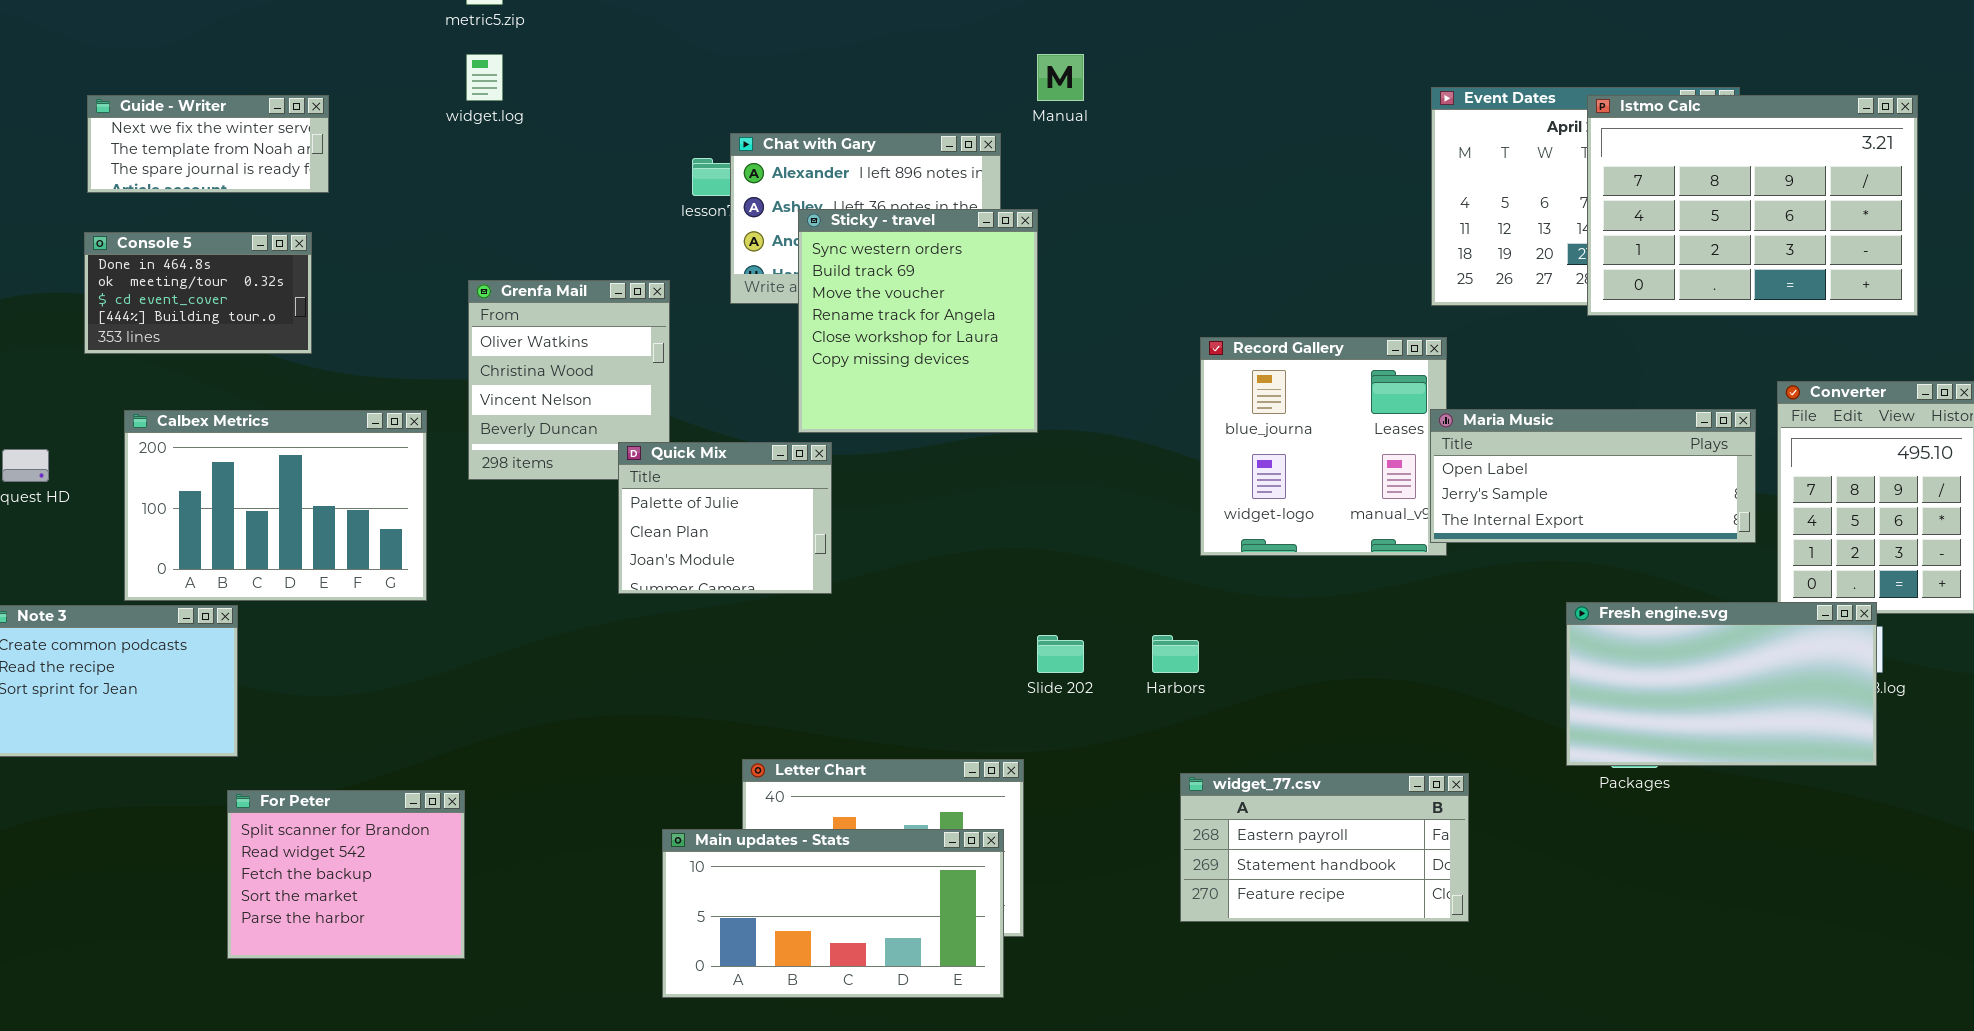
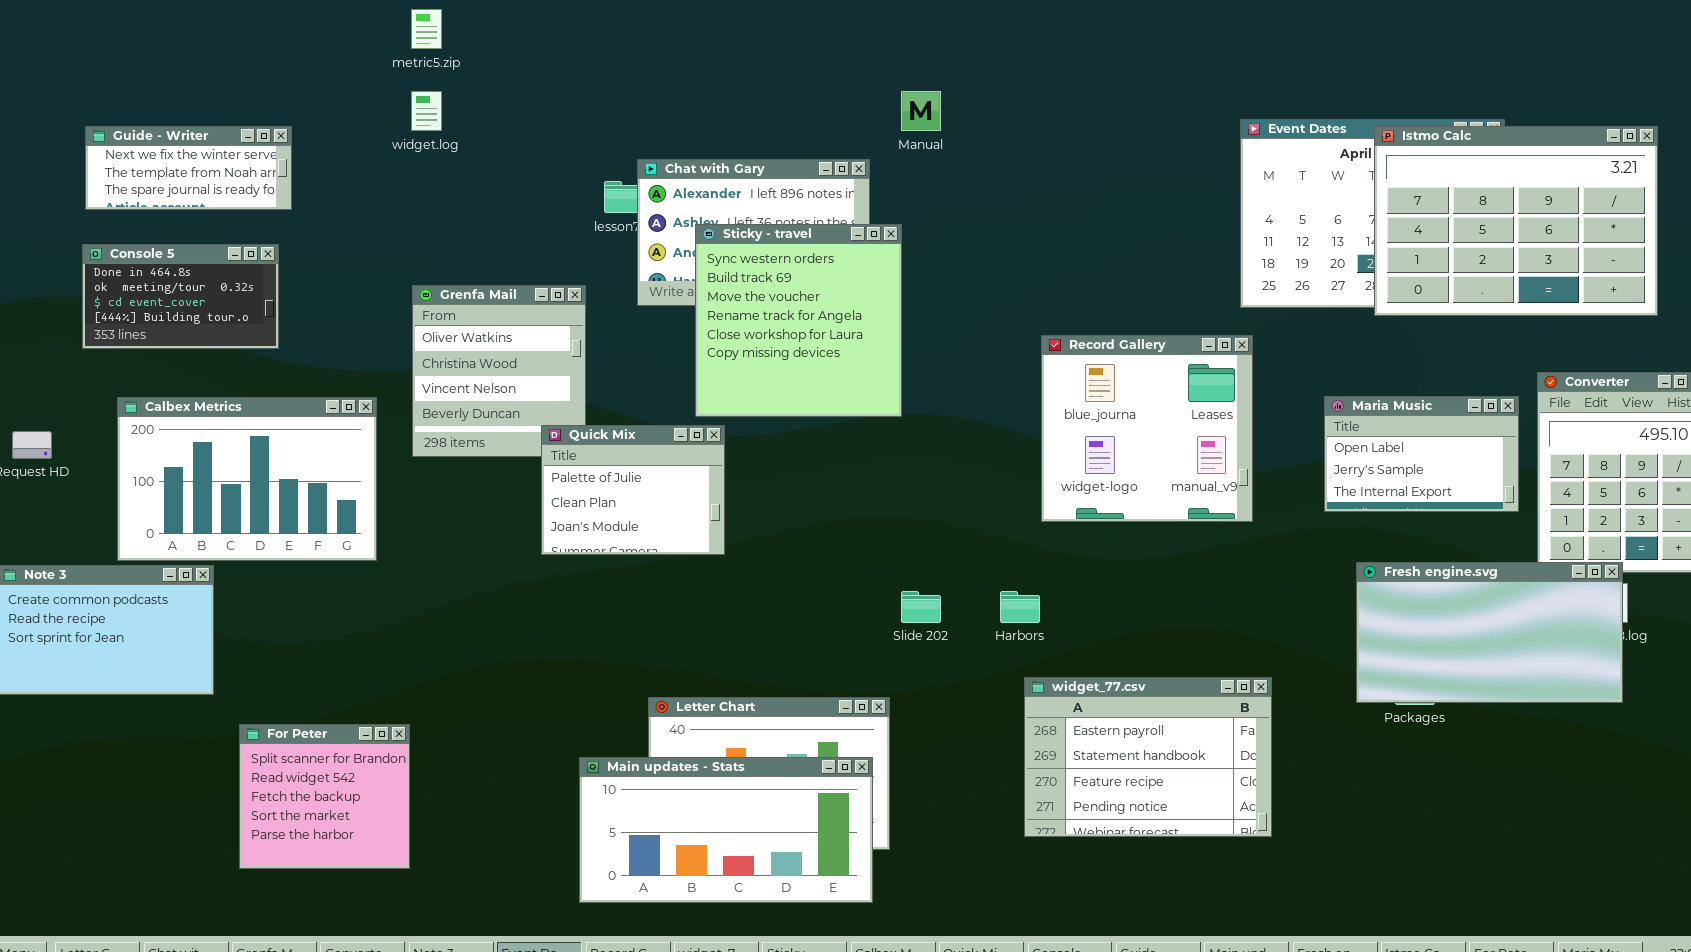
Maria Music: [1430,409,1756,543] -> [1324,396,1519,512], resized
widget_77.csv: [1180,773,1469,922] -> [1024,677,1272,837], resized
For Peter: [227,790,465,959] -> [239,724,410,869], resized

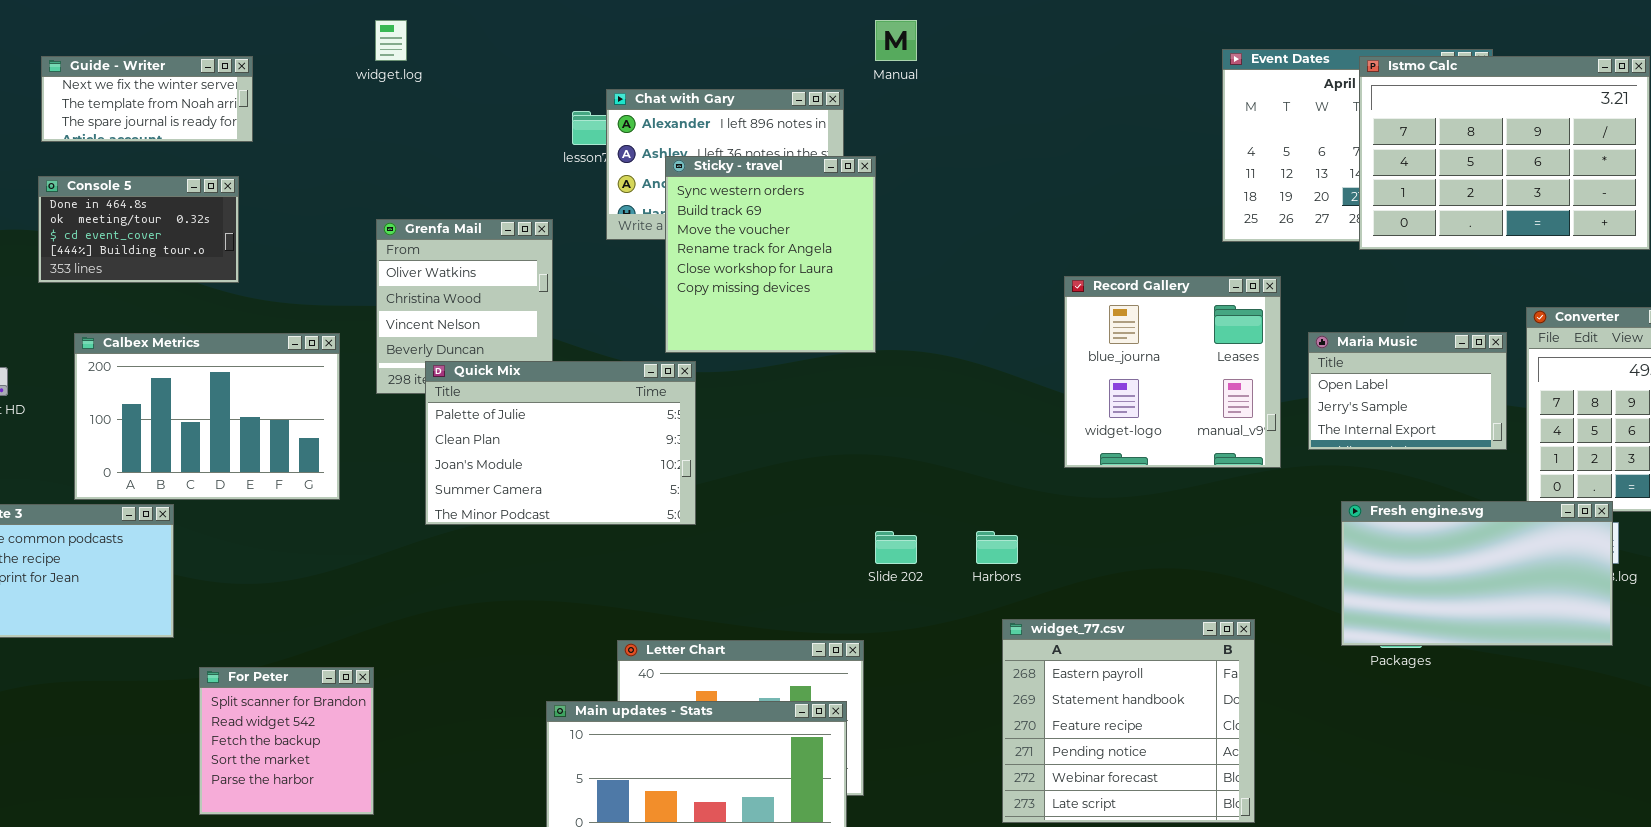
Record Gallery: [1041,335,1253,522] -> [1064,276,1281,468], moved
Quick Mix: [541,425,725,555] -> [425,361,696,525], resized
widget_77.csv: [1024,677,1272,837] -> [1002,619,1255,823], resized

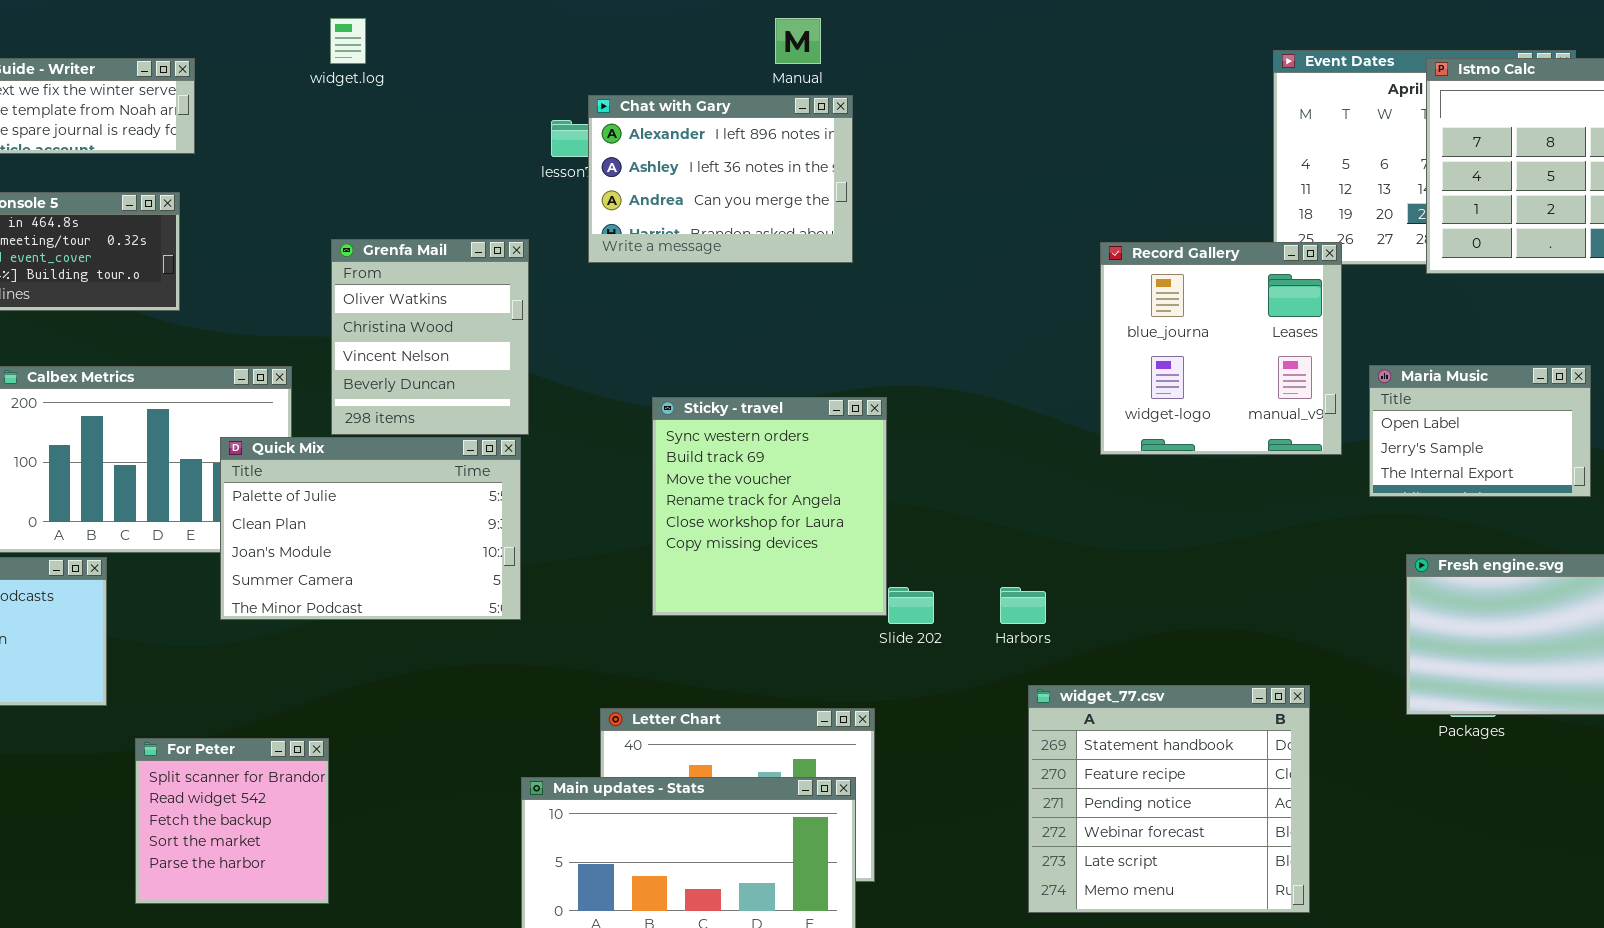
Manual: [875,20,917,61] -> [775,18,821,64], moved
Sticky - travel: [665,156,876,353] -> [652,397,887,616], moved
Record Gallery: [1064,276,1281,468] -> [1100,242,1342,455], moved
Quick Mix: [425,361,696,525] -> [220,437,521,620], moved
widget_77.csv: [1002,619,1255,823] -> [1028,685,1310,913], scrolled down 1 row

